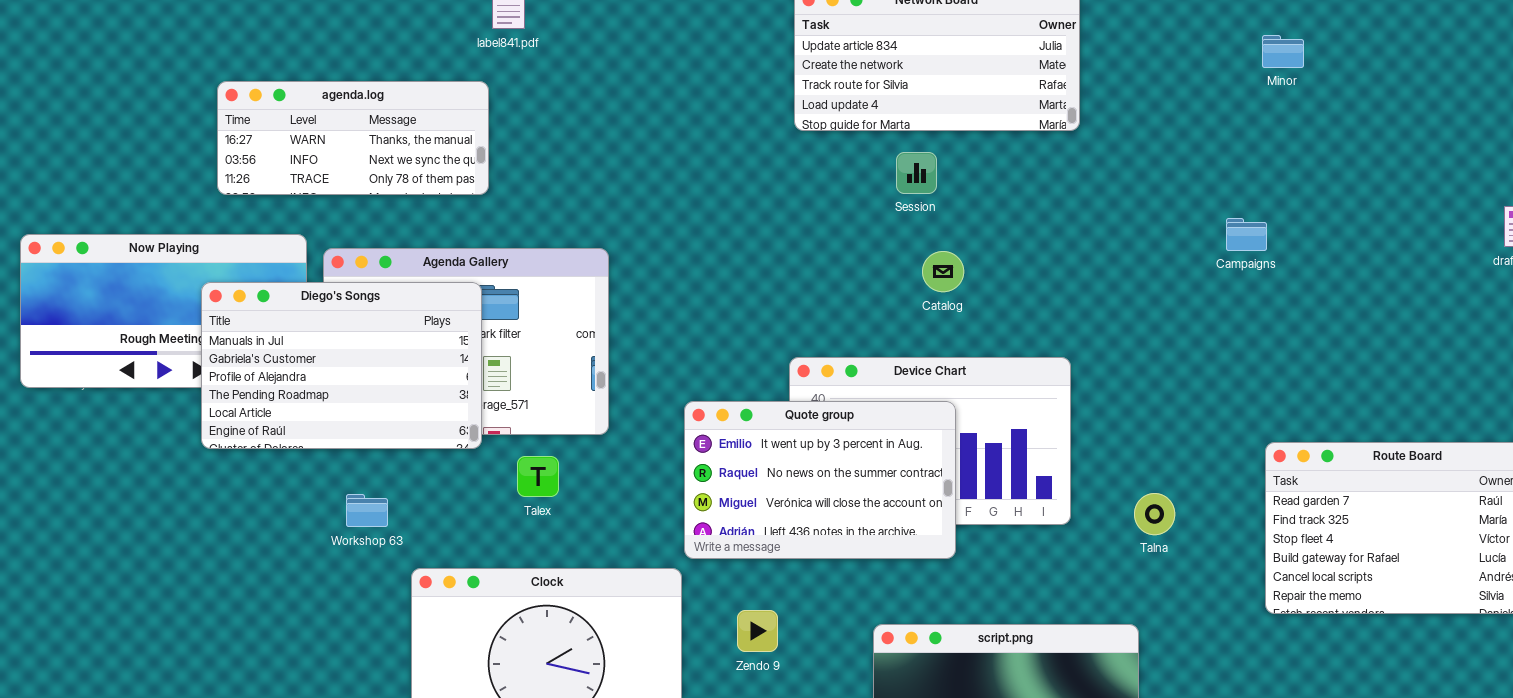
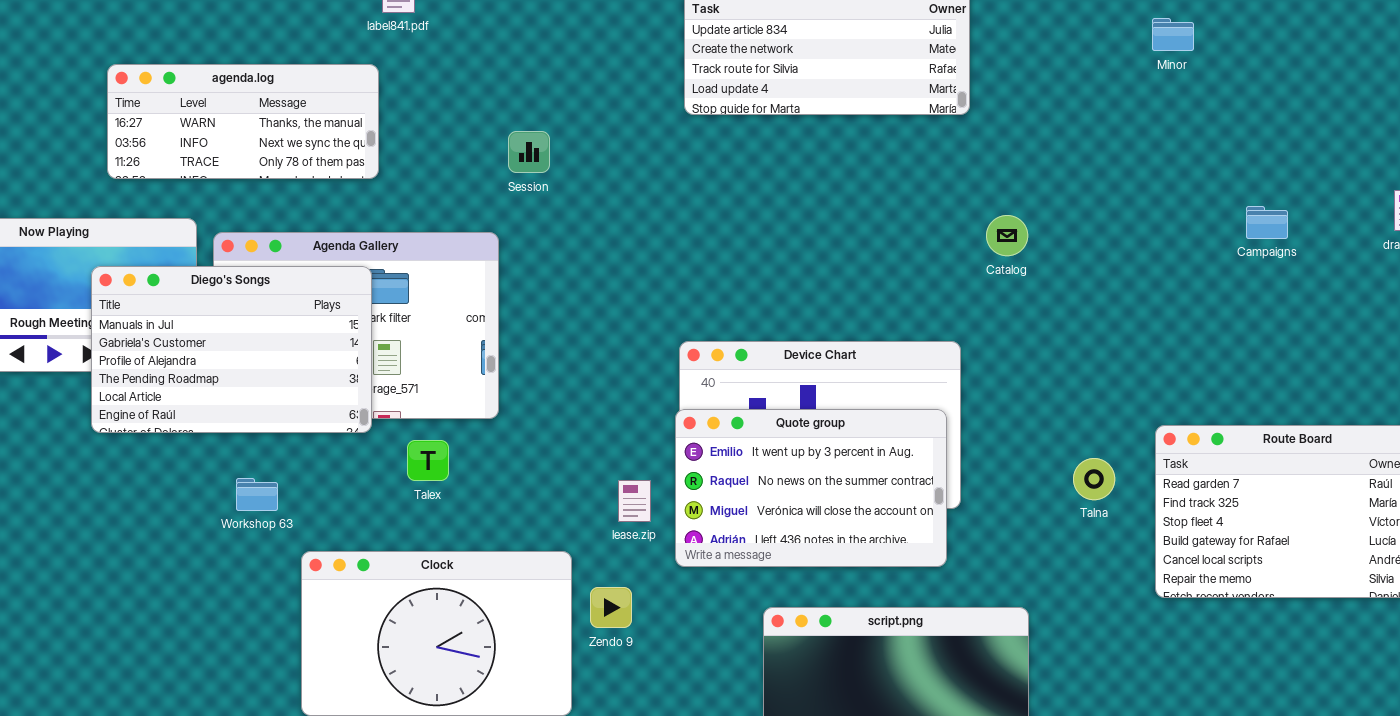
Session: [896,152,937,194] -> [508,131,550,173], moved
Campaigns: [1226,218,1267,251] -> [1246,206,1288,239], moved
Catalog: [922,251,964,292] -> [986,215,1028,256], moved
Quote group: [684,401,956,559] -> [675,409,947,567], moved
Talna: [1134,493,1175,535] -> [1073,458,1115,500], moved
Zendo 9: [737,610,778,652] -> [590,587,632,628], moved

